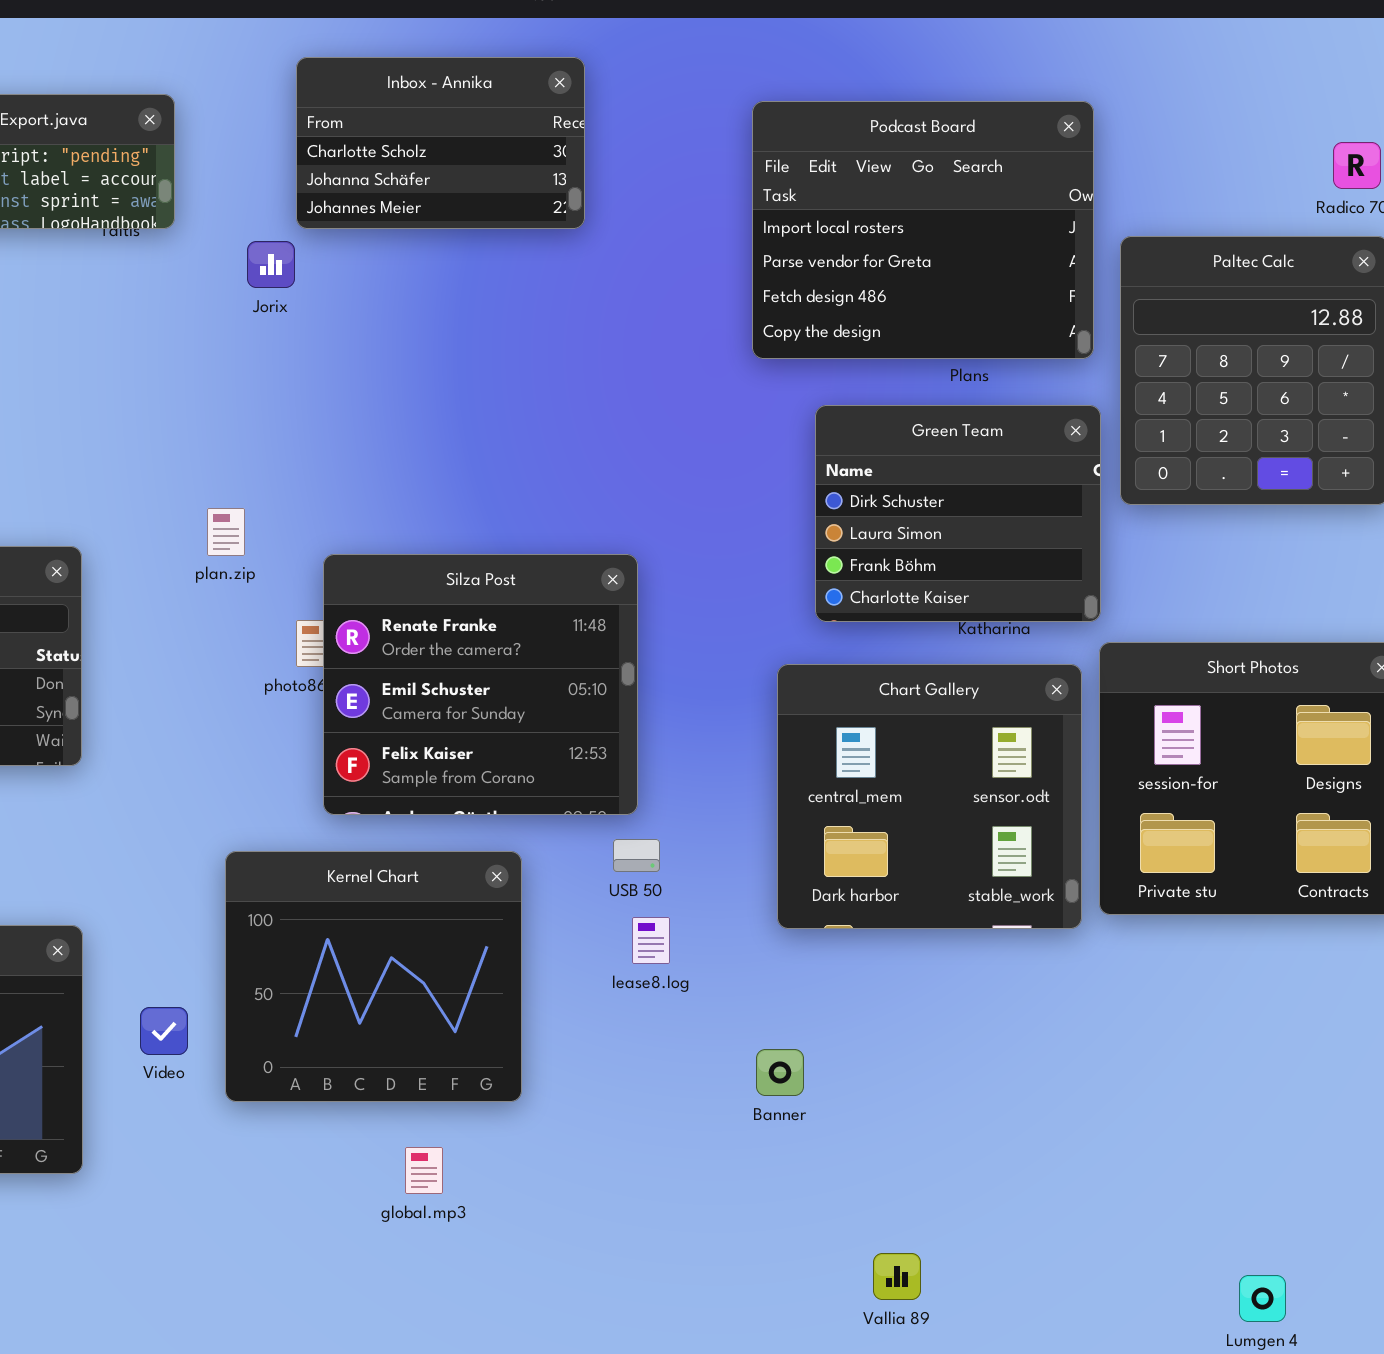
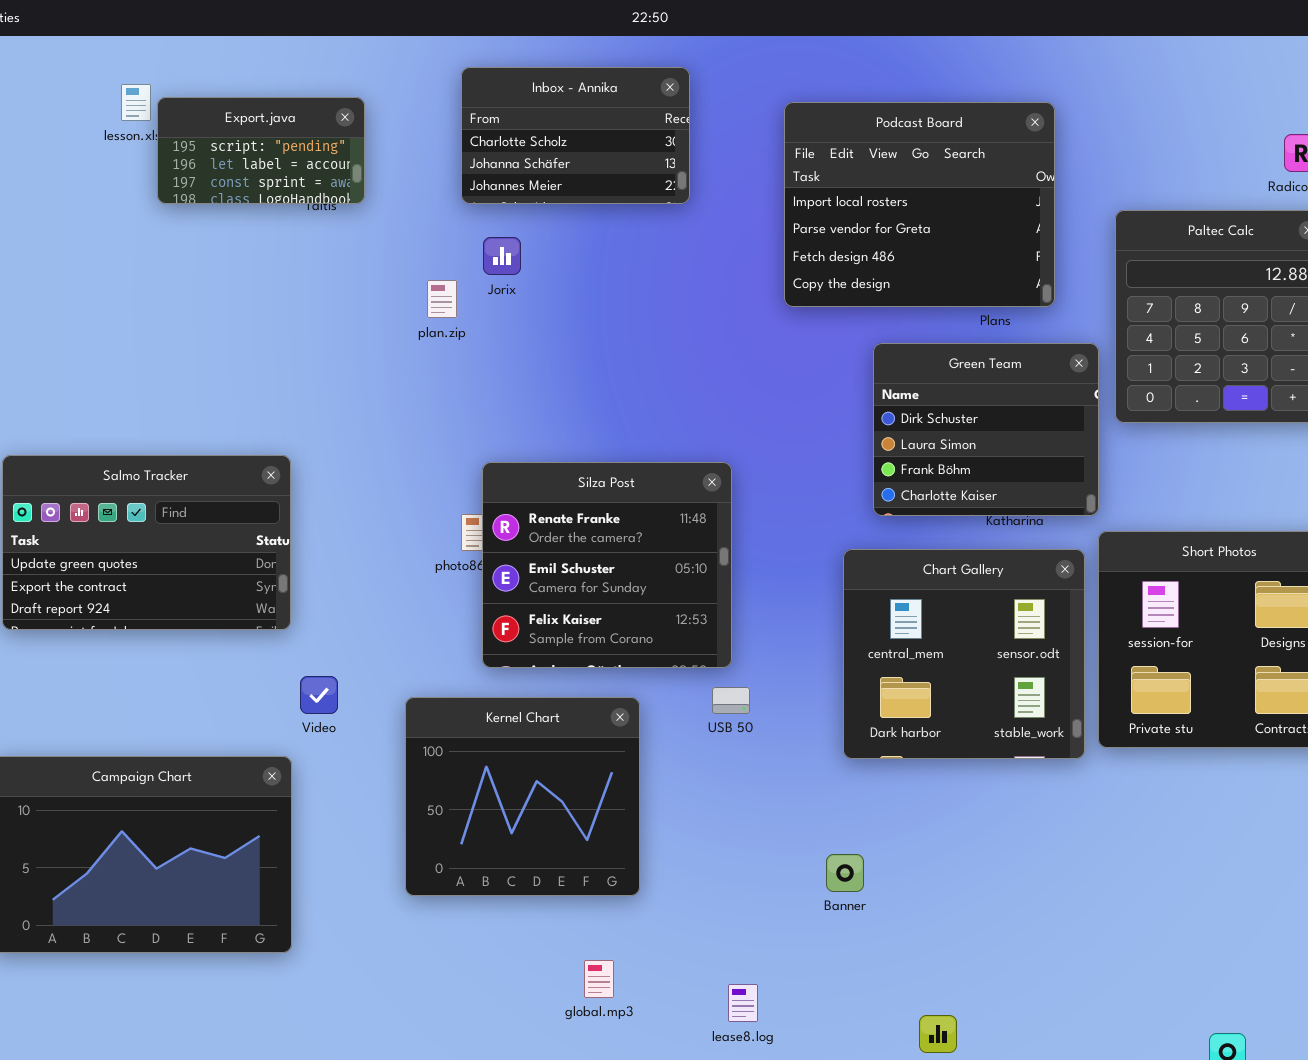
Podcast Board: [752,101,1094,359] -> [784,102,1055,307], moved
Jorix: [247,241,295,288] -> [483,237,521,275], moved
plan.zip: [207,508,245,556] -> [427,280,457,318], moved
lease8.log: [632,917,670,964] -> [728,984,758,1022], moved
Video: [140,1007,188,1055] -> [300,676,338,714], moved
global.mp3: [405,1147,443,1194] -> [584,960,614,998], moved

